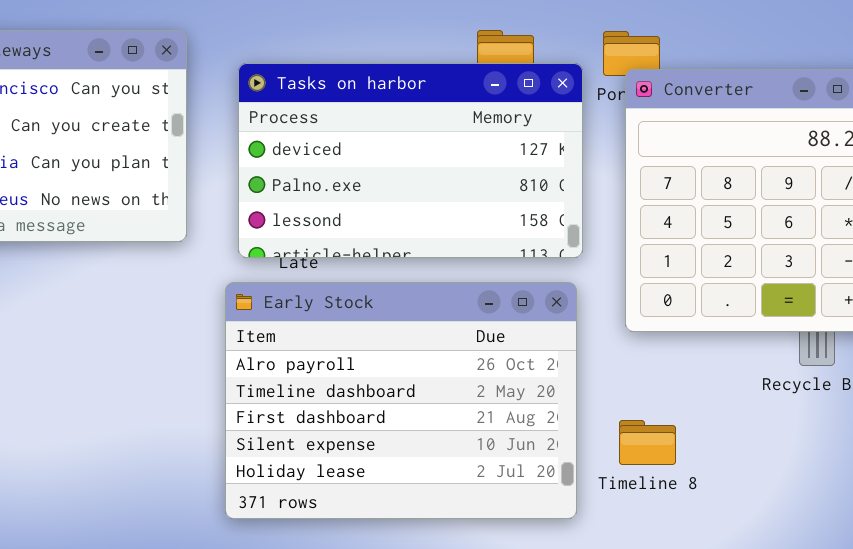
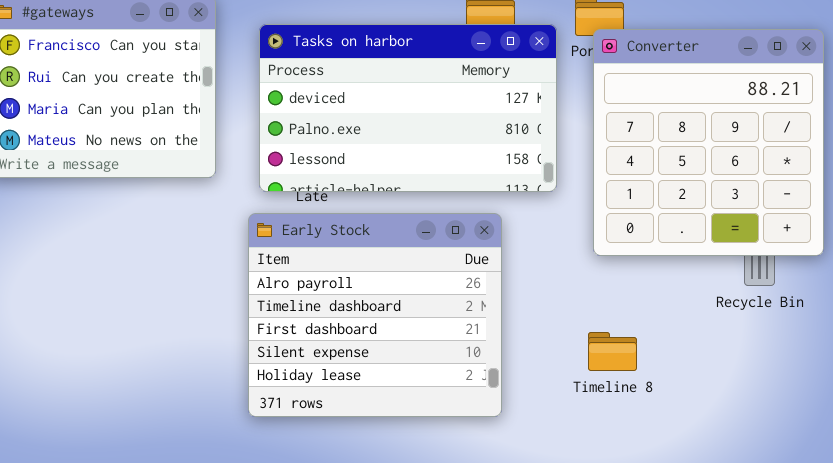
Early Stock: [225,282,577,519] -> [248,213,502,417], resized

